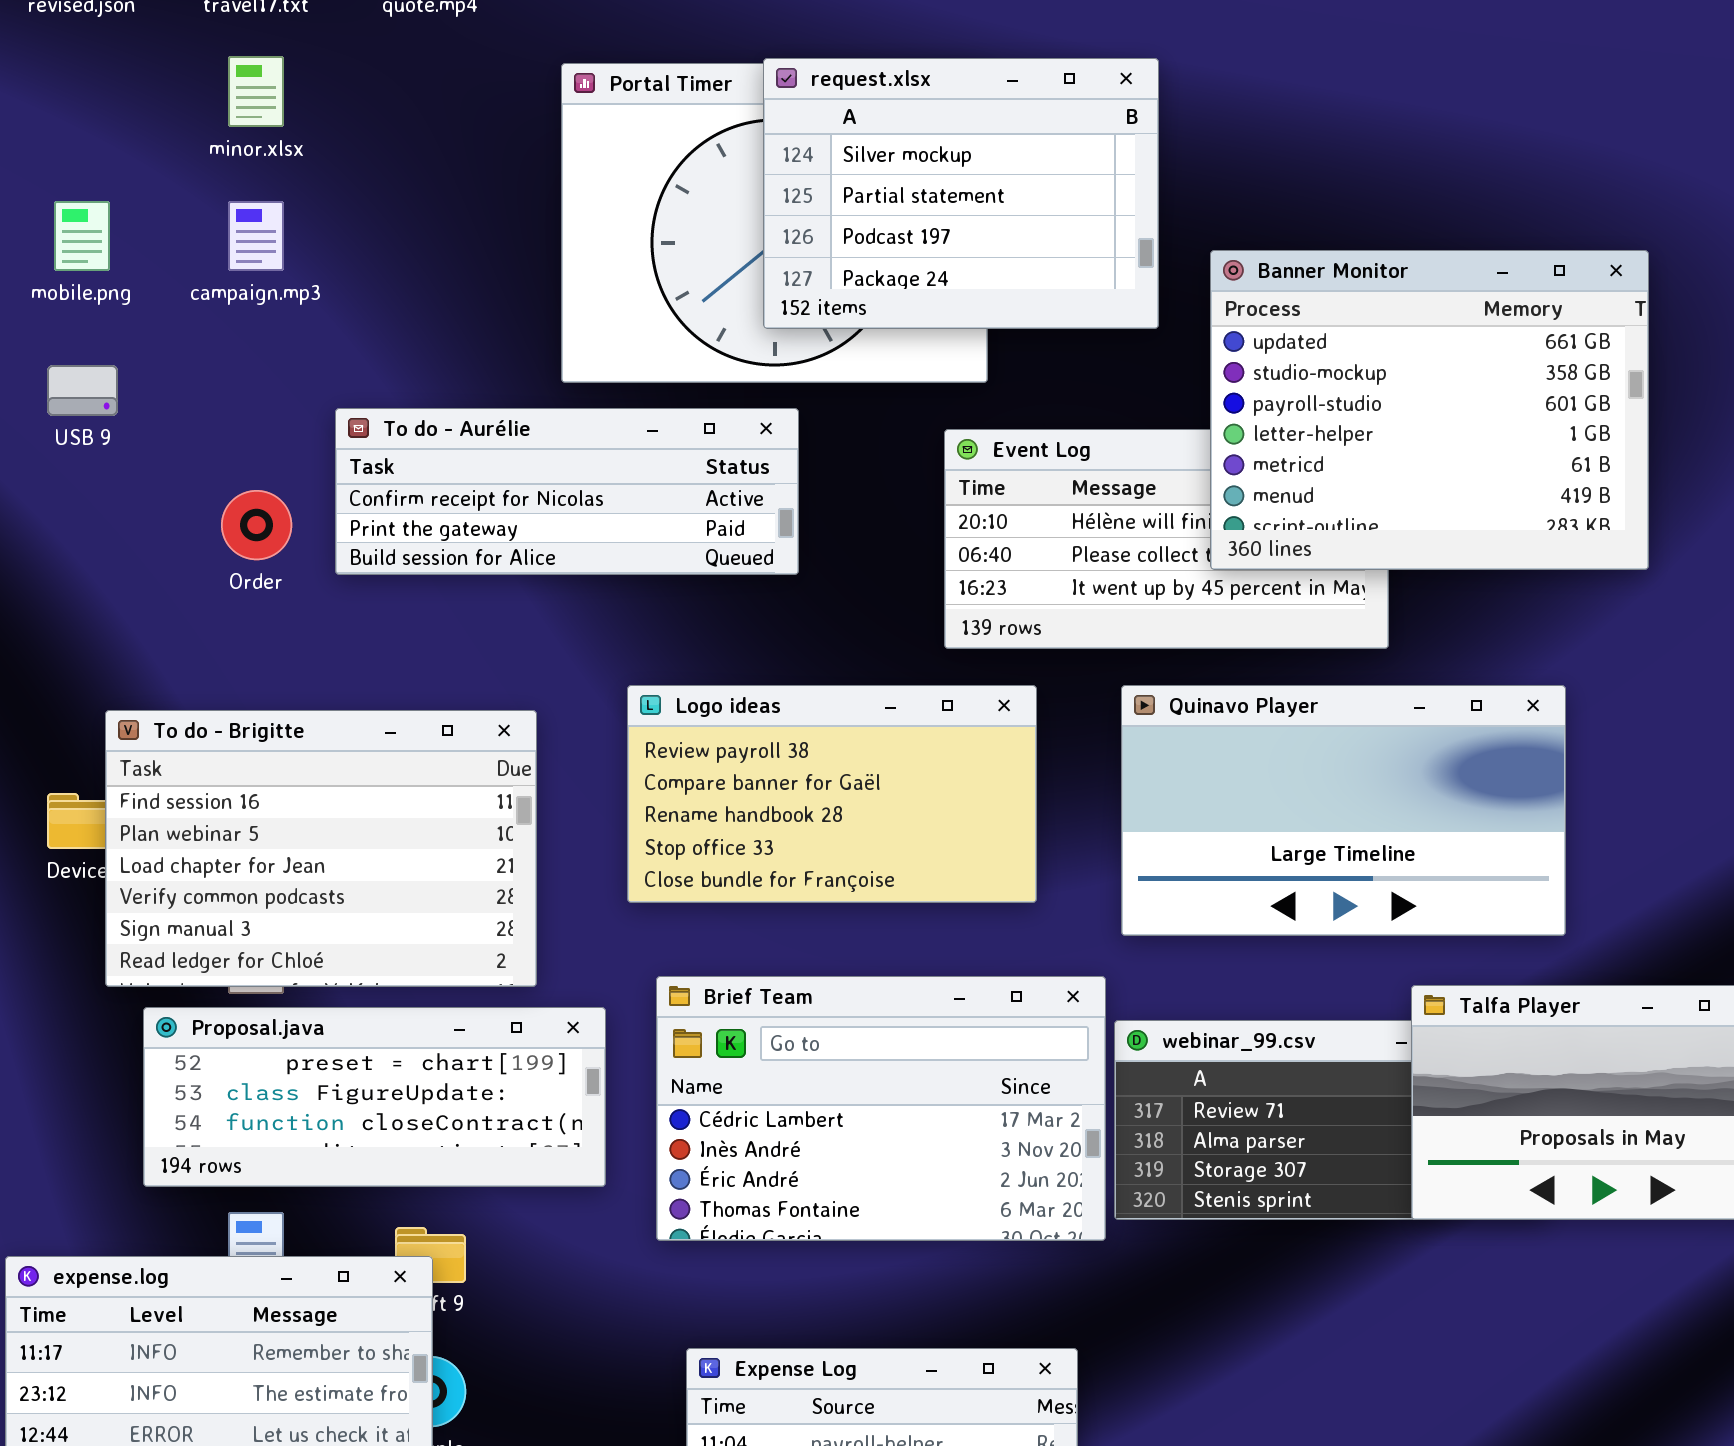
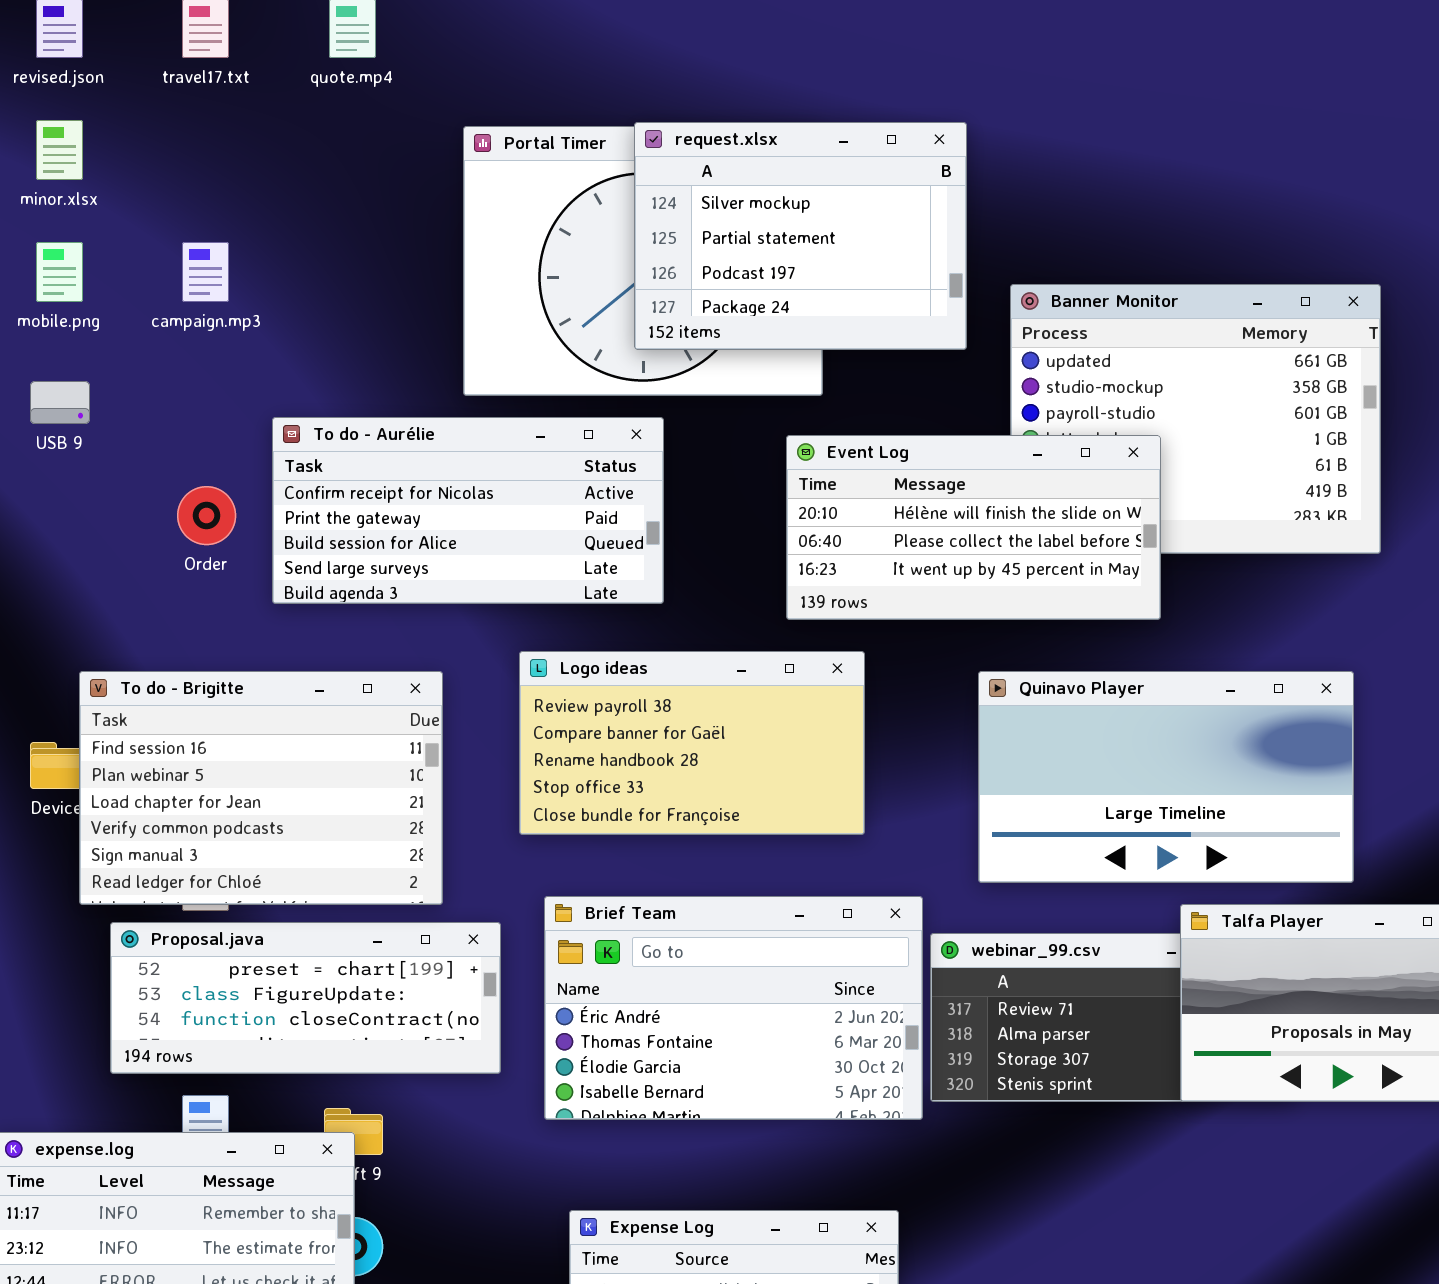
minor.xlsx: [228,56,284,127] -> [36,120,83,180], moved
To do - Aurélie: [335,408,799,575] -> [272,417,664,604], resized
Event Log: [944,429,1389,649] -> [786,435,1161,620], raised
Quinavo Player: [1121,685,1566,936] -> [978,671,1354,883], moved
Brief Team: [656,976,1106,1241] -> [544,896,923,1120], scrolled down 2 rows

